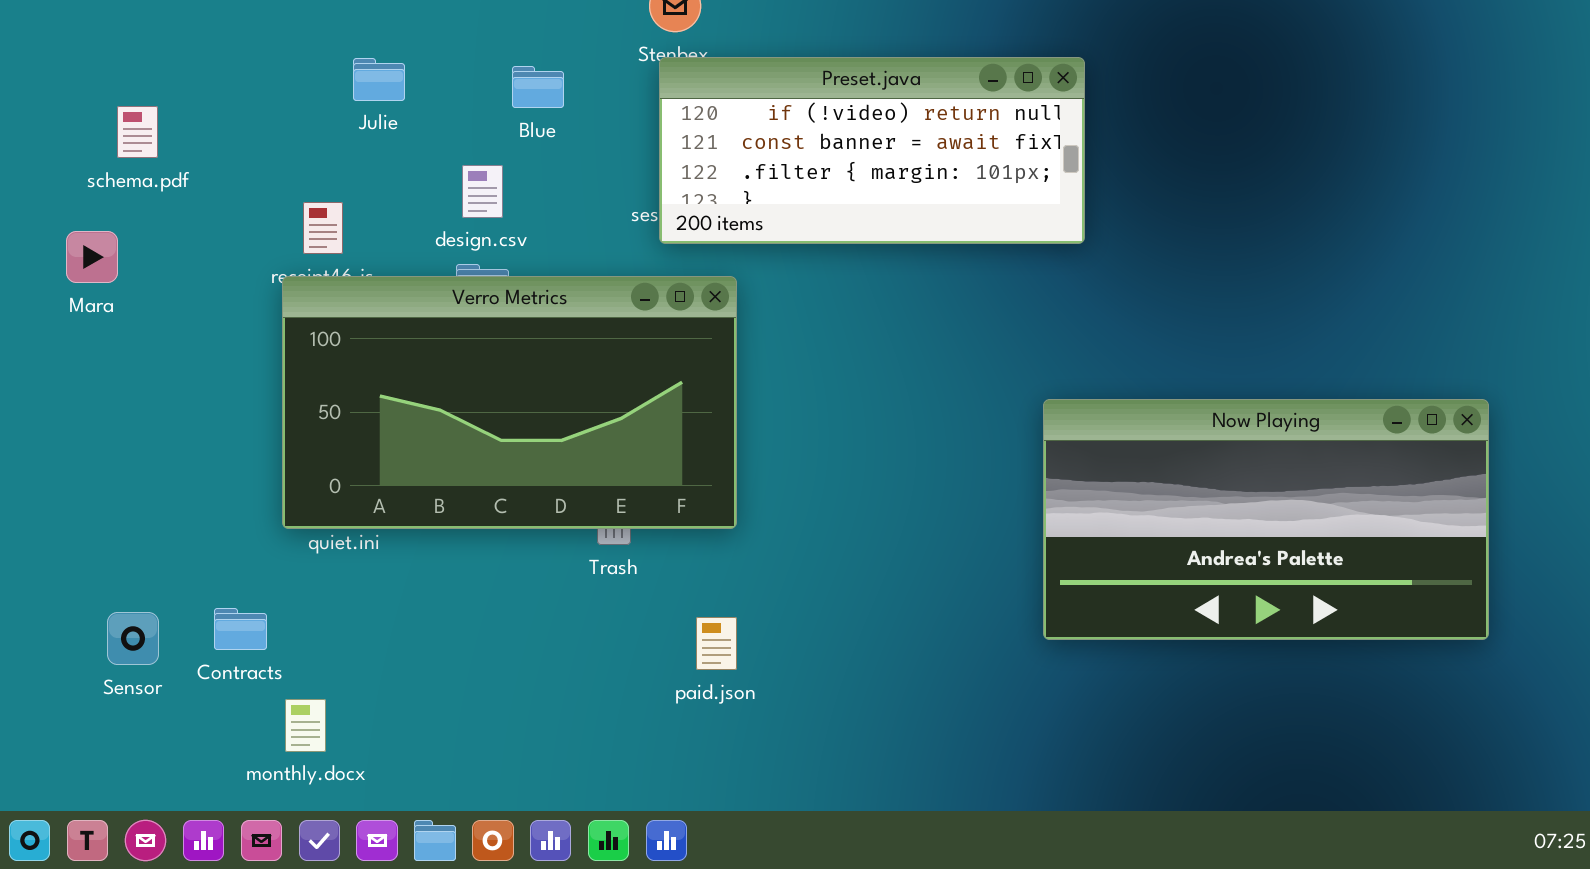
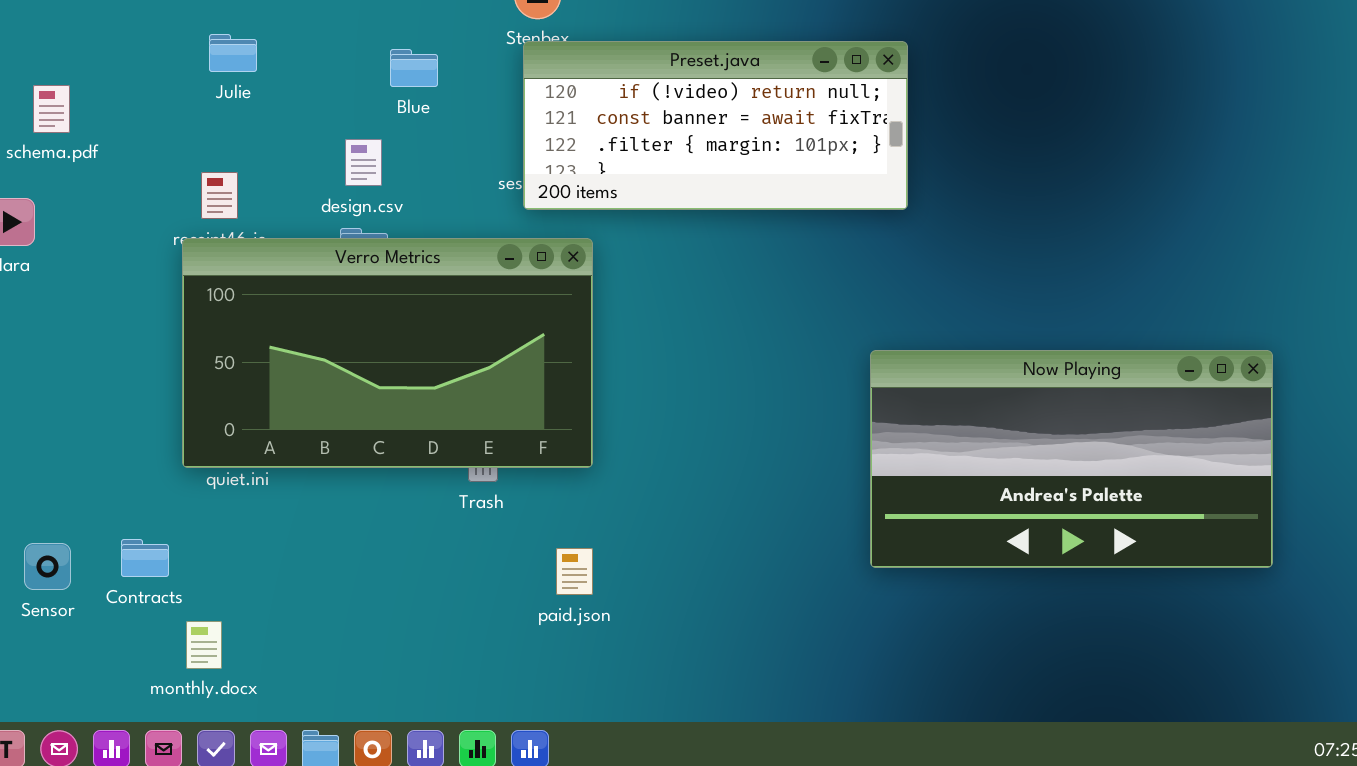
Julie: [353,58,405,101] -> [209,34,257,72], moved

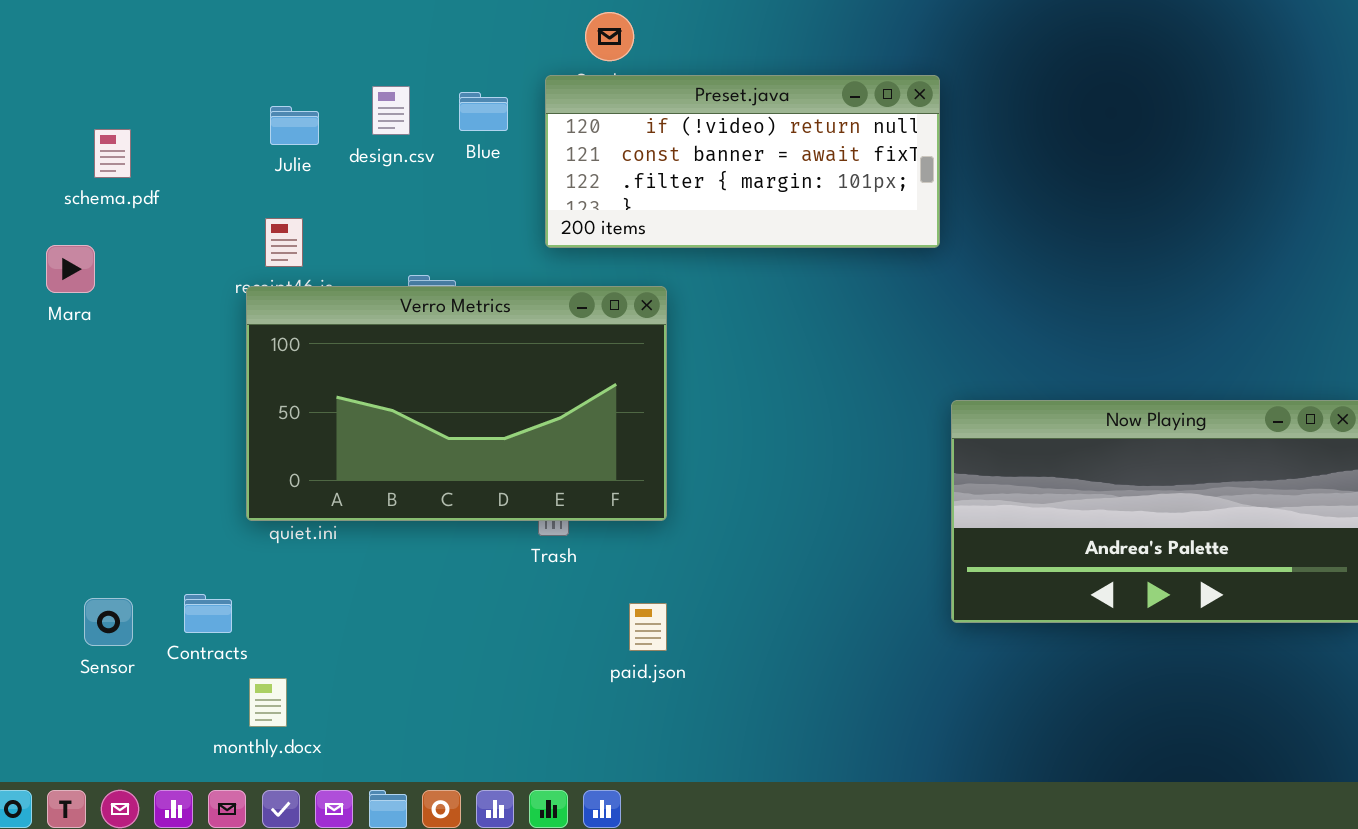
Julie: [209,34,257,72] -> [270,106,319,145], moved
Preset.java: [523,41,908,210] -> [545,75,940,248], moved
design.csv: [345,139,382,186] -> [372,86,410,135], moved

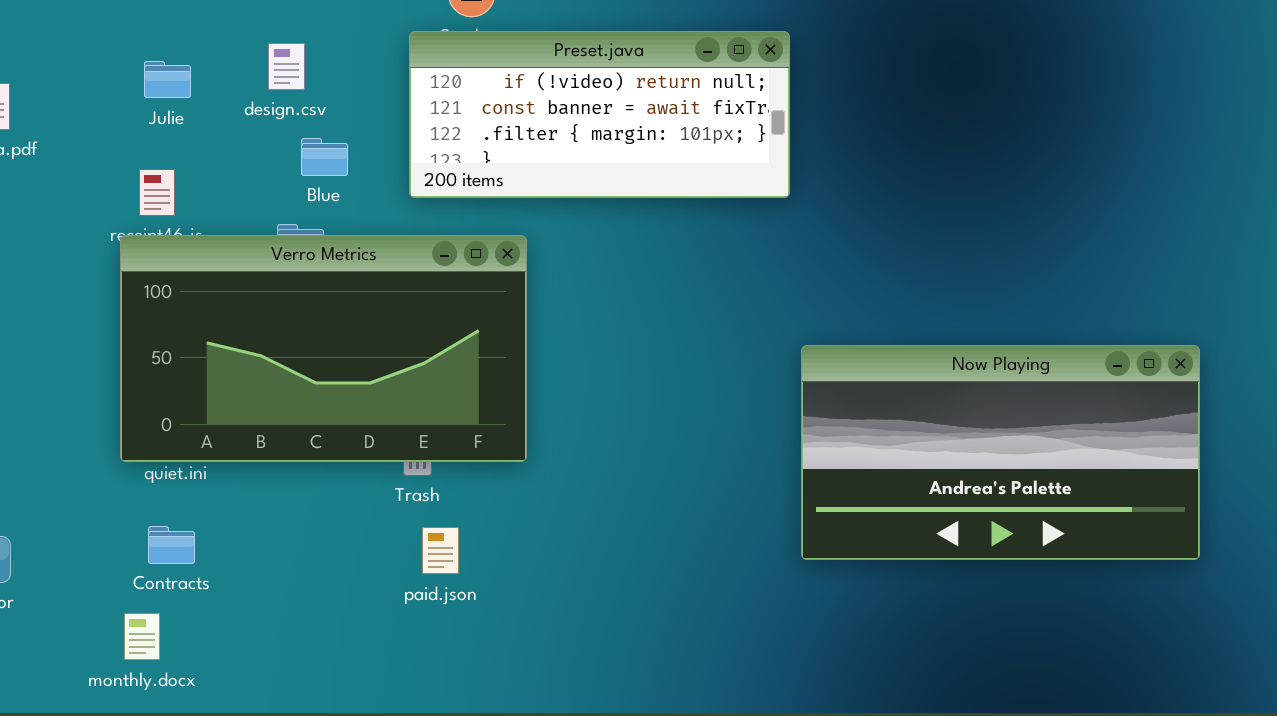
design.csv: [372,86,410,135] -> [268,43,305,90], moved
Blue: [459,92,508,131] -> [301,138,348,176], moved
Contracts: [184,594,232,633] -> [148,526,195,564], moved
paid.json: [629,603,667,651] -> [422,527,459,574], moved

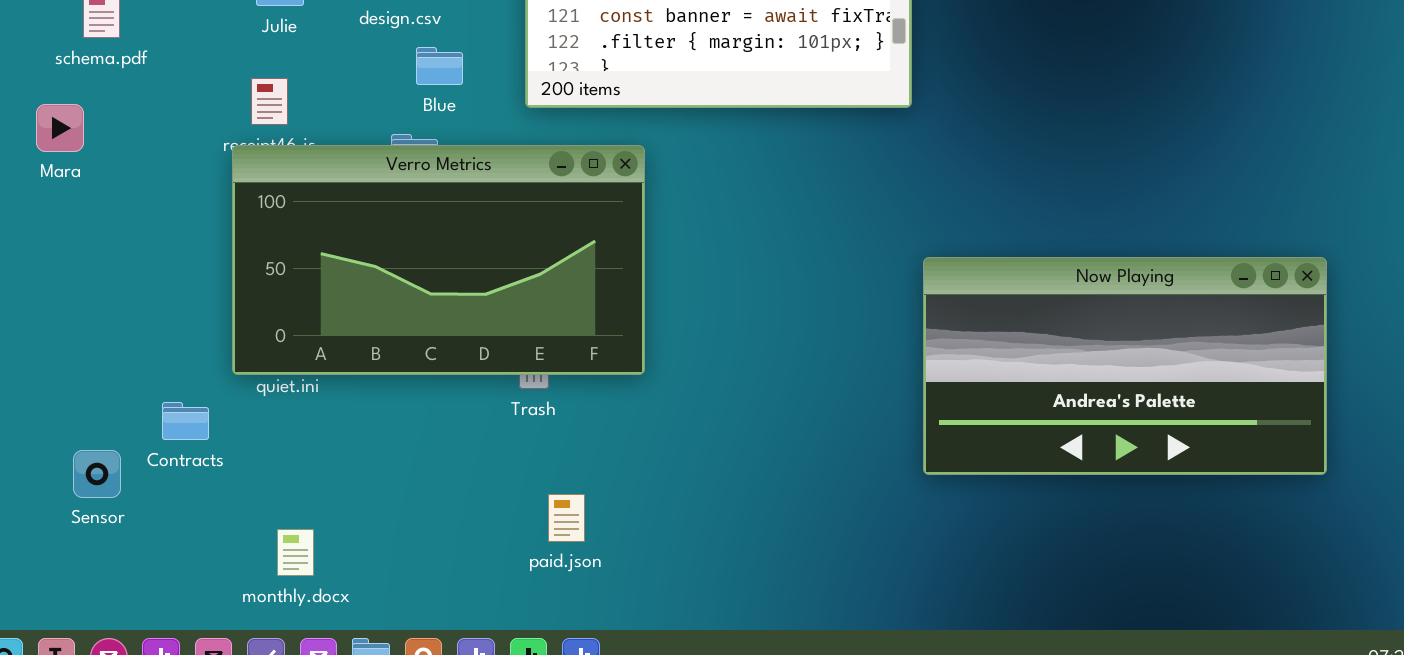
Contracts: [148,526,195,564] -> [162,402,209,440], moved
paid.json: [422,527,459,574] -> [548,494,585,542], moved
monthly.docx: [124,613,160,660] -> [277,529,314,576], moved

